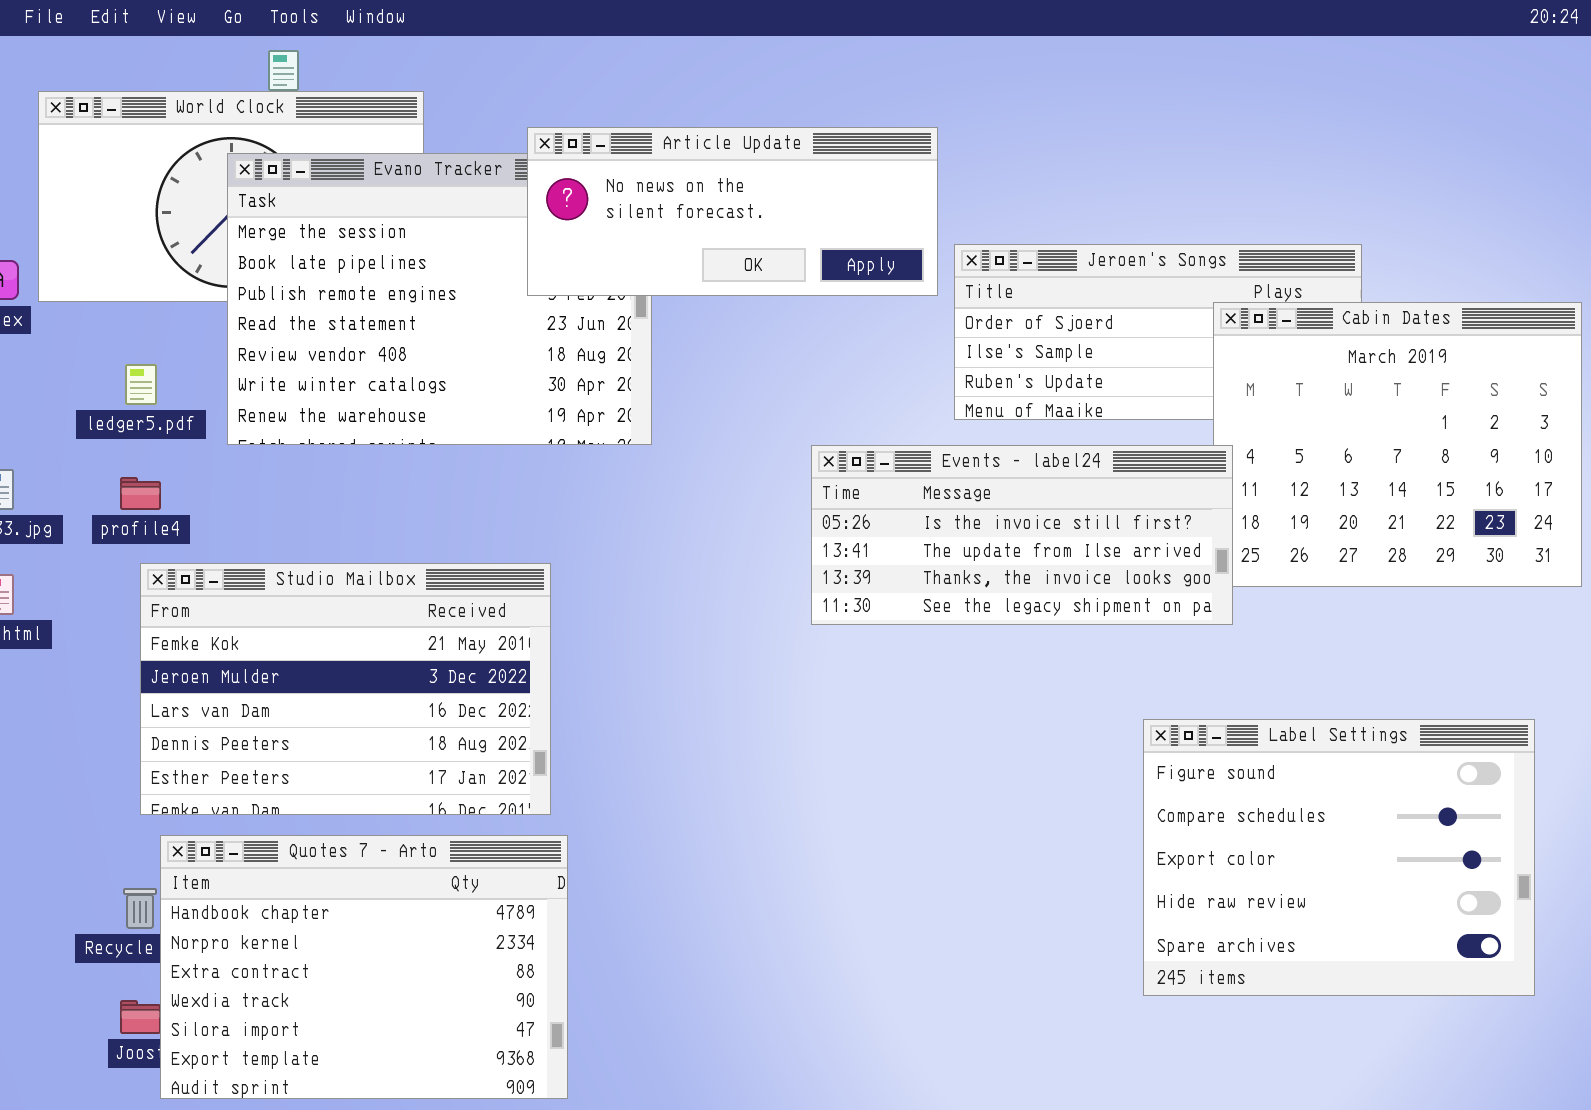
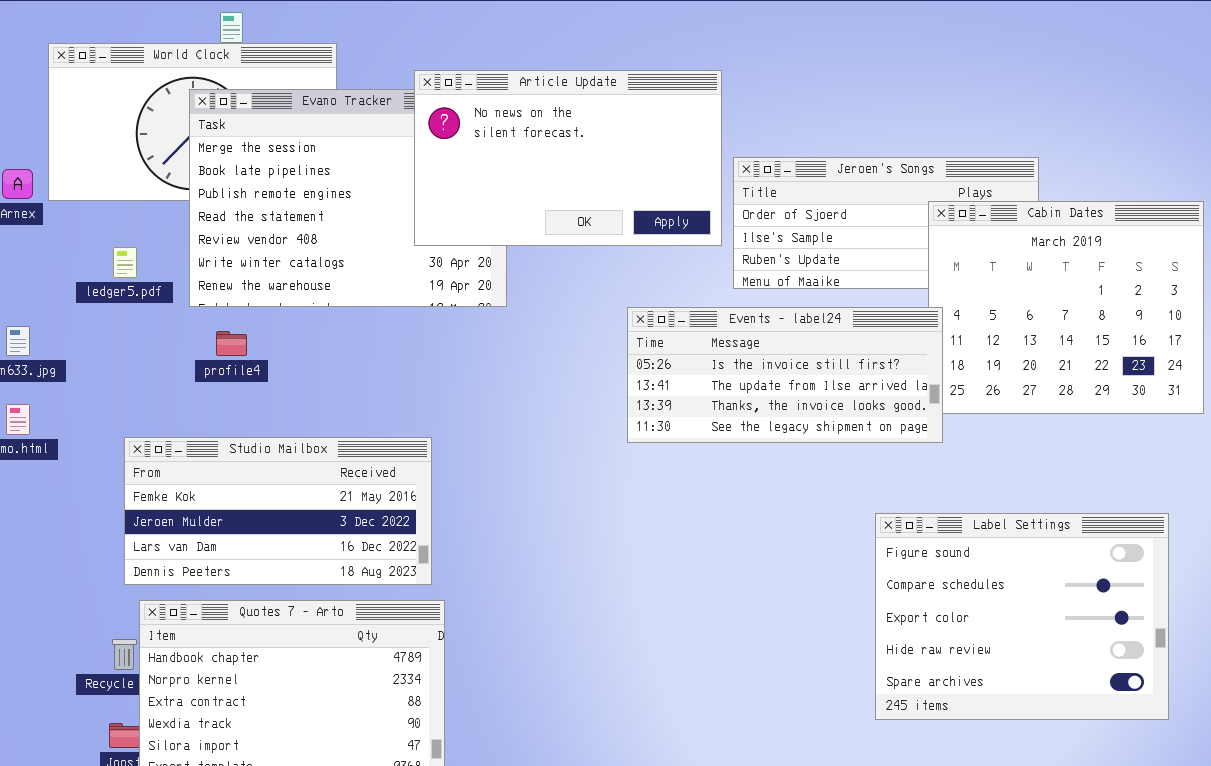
Article Update: [527,127,938,296] -> [414,70,722,246], resized
profile4: [120,477,161,510] -> [216,331,247,356], moved
Studio Mailbox: [140,563,551,815] -> [124,437,432,585], resized

